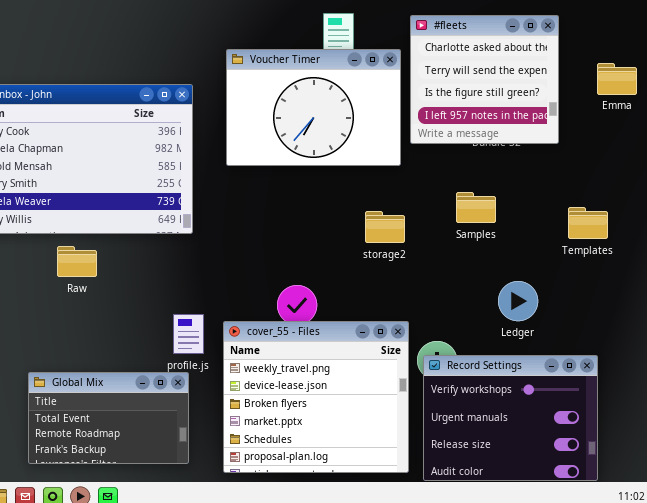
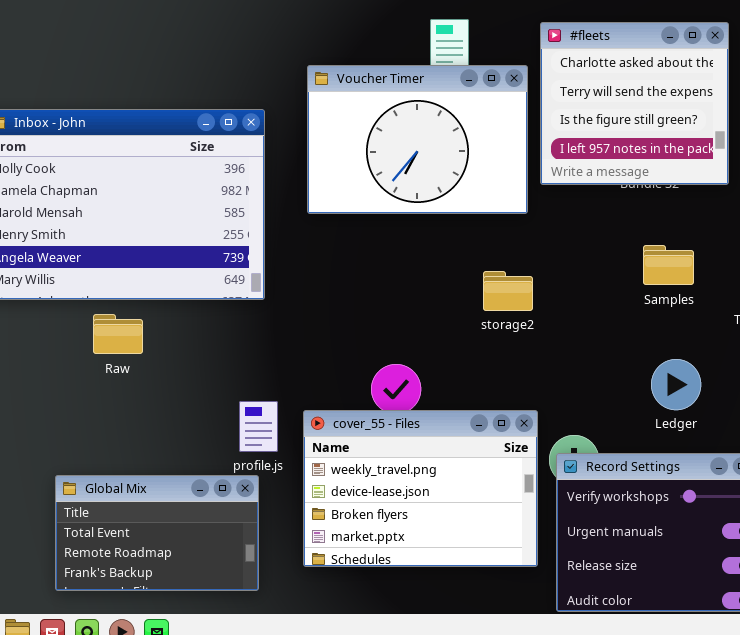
Samples: [456,192,496,223] -> [643,245,694,285], moved
cover_55 - Files: [223,321,409,473] -> [303,410,538,567], resized

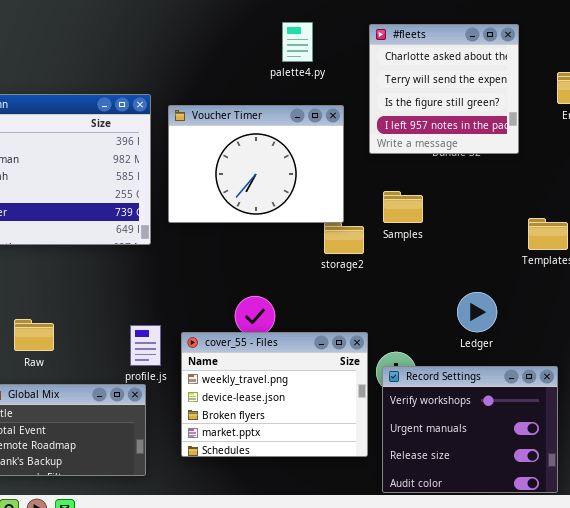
Voucher Timer: [307,65,528,214] -> [168,105,344,223], moved
Samples: [643,245,694,285] -> [383,191,423,223], moved
Raw: [93,314,143,354] -> [14,319,54,351], moved

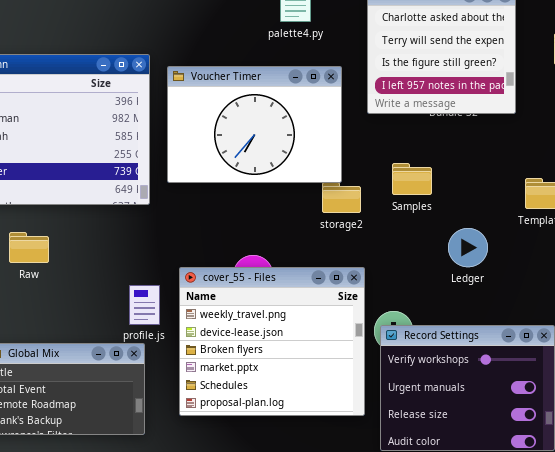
Samples: [383,191,423,223] -> [392,163,432,195], moved
Ledger: [457,292,497,332] -> [448,228,488,267], moved
Raw: [14,319,54,351] -> [9,232,49,263], moved
cover_55 - Files: [181,332,368,457] -> [179,267,365,416], resized

